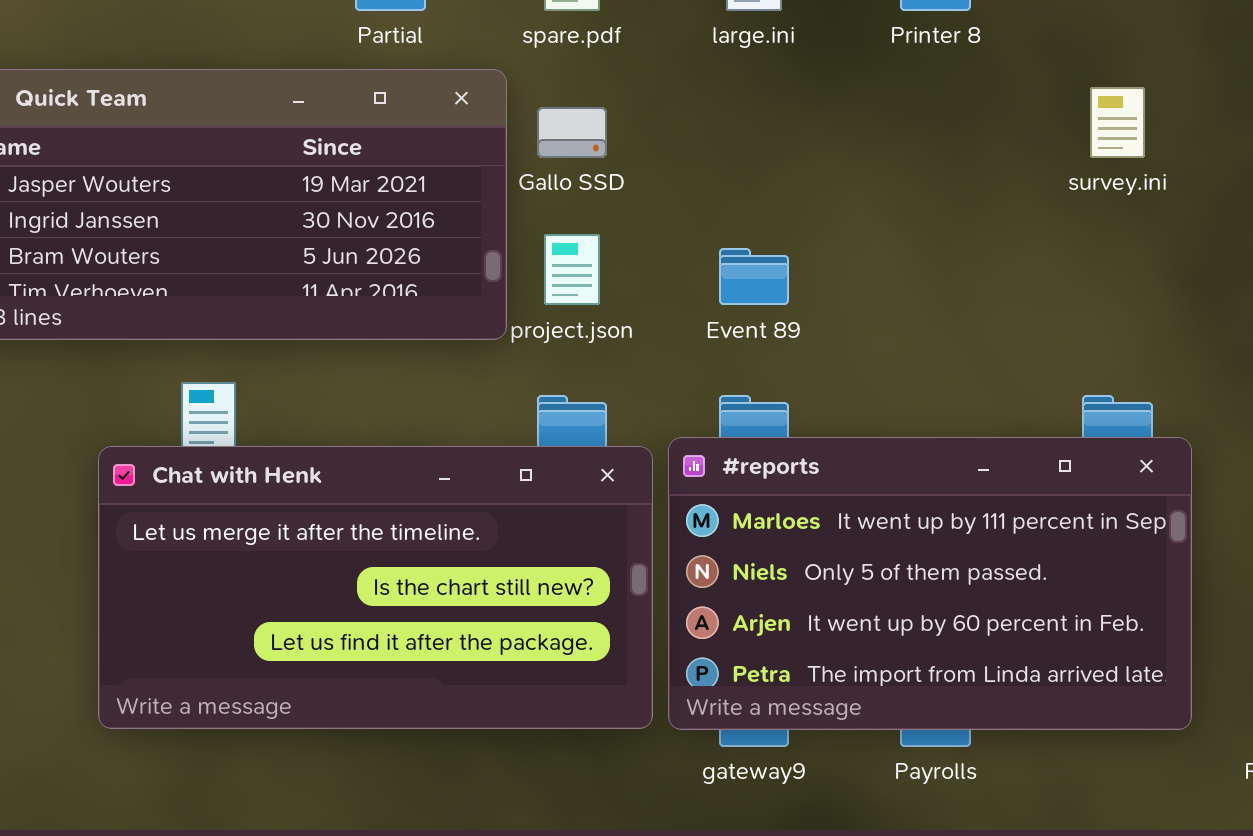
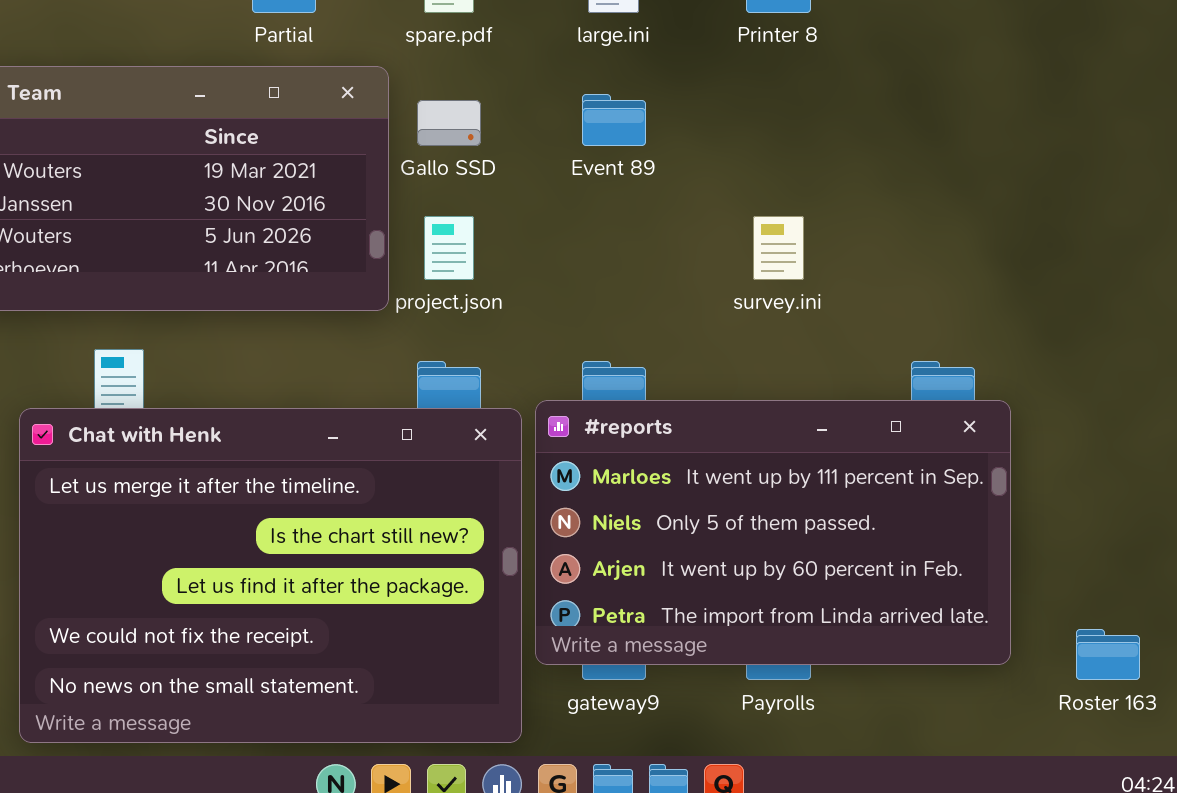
survey.ini: [1090,87,1145,158] -> [753,216,804,280], moved
Event 89: [719,248,789,305] -> [582,94,646,146], moved
Chat with Henk: [98,446,653,729] -> [19,408,522,743], resized

